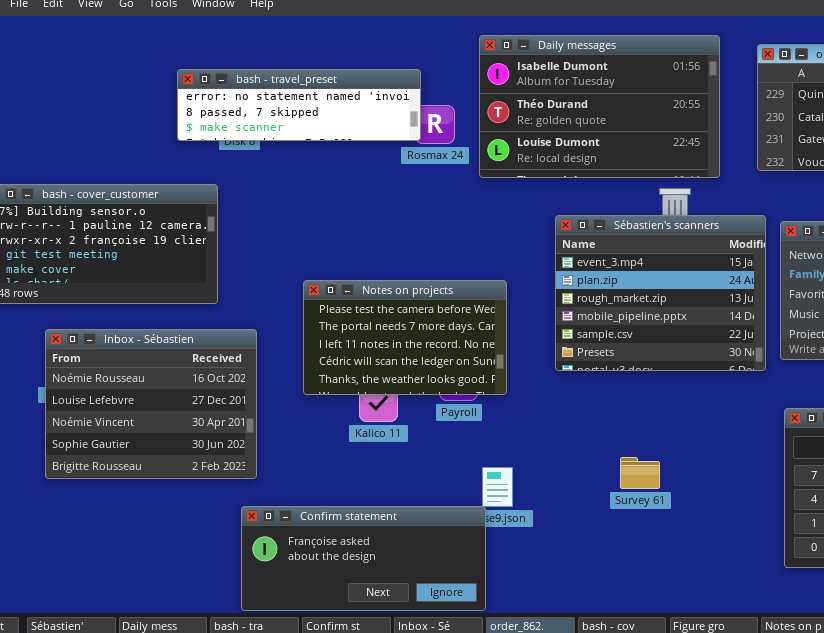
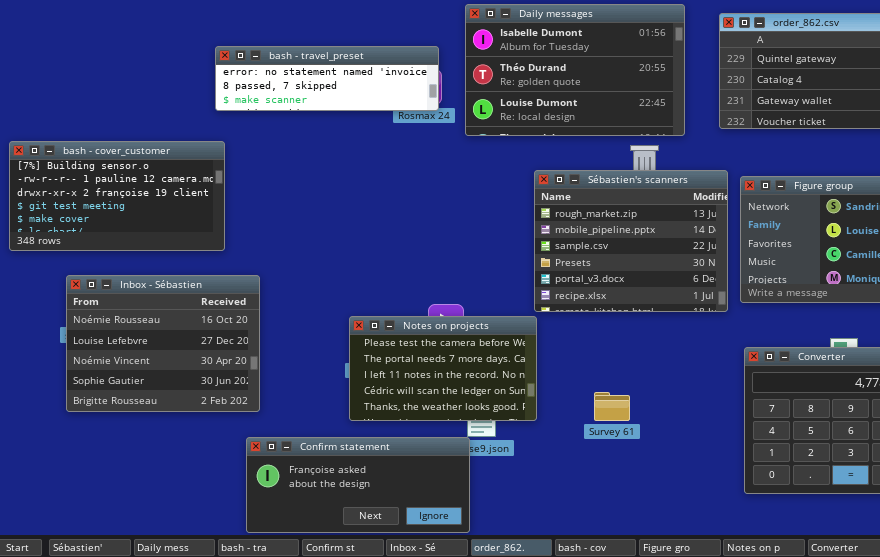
bash - travel_preset: [177,69,421,141] -> [215,46,439,111], moved
Sébastien's scanners: [555,215,766,371] -> [534,170,728,312], scrolled down 2 rows
Notes on projects: [303,280,507,395] -> [349,316,537,421], moved

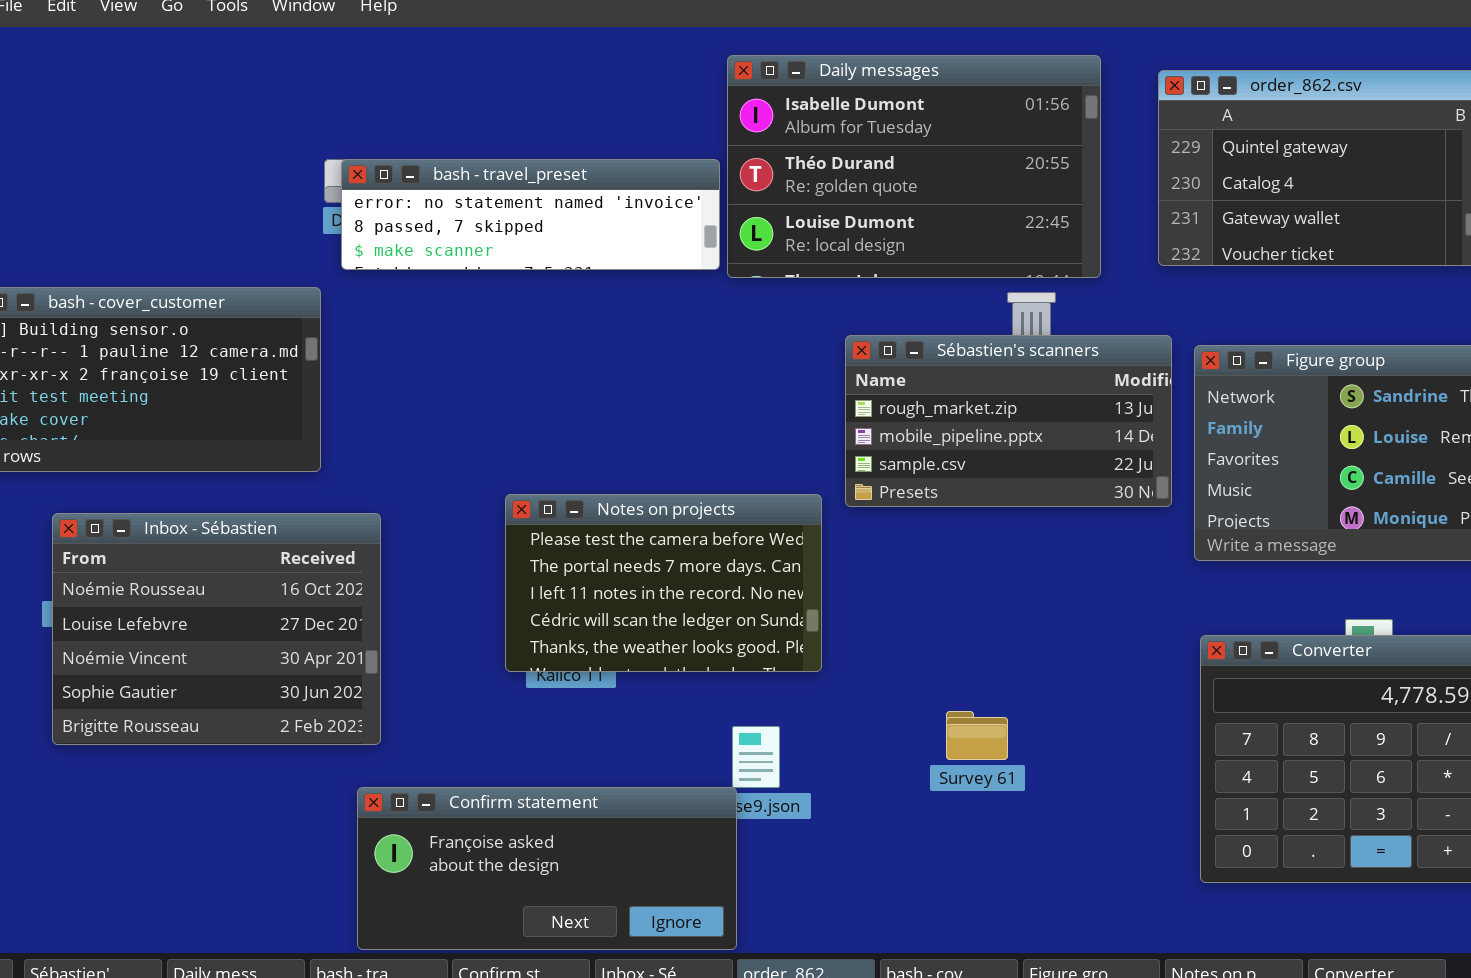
bash - travel_preset: [215,46,439,111] -> [341,159,720,270], moved
Sébastien's scanners: [534,170,728,312] -> [845,335,1172,507], resized
Notes on projects: [349,316,537,421] -> [505,494,822,672], moved

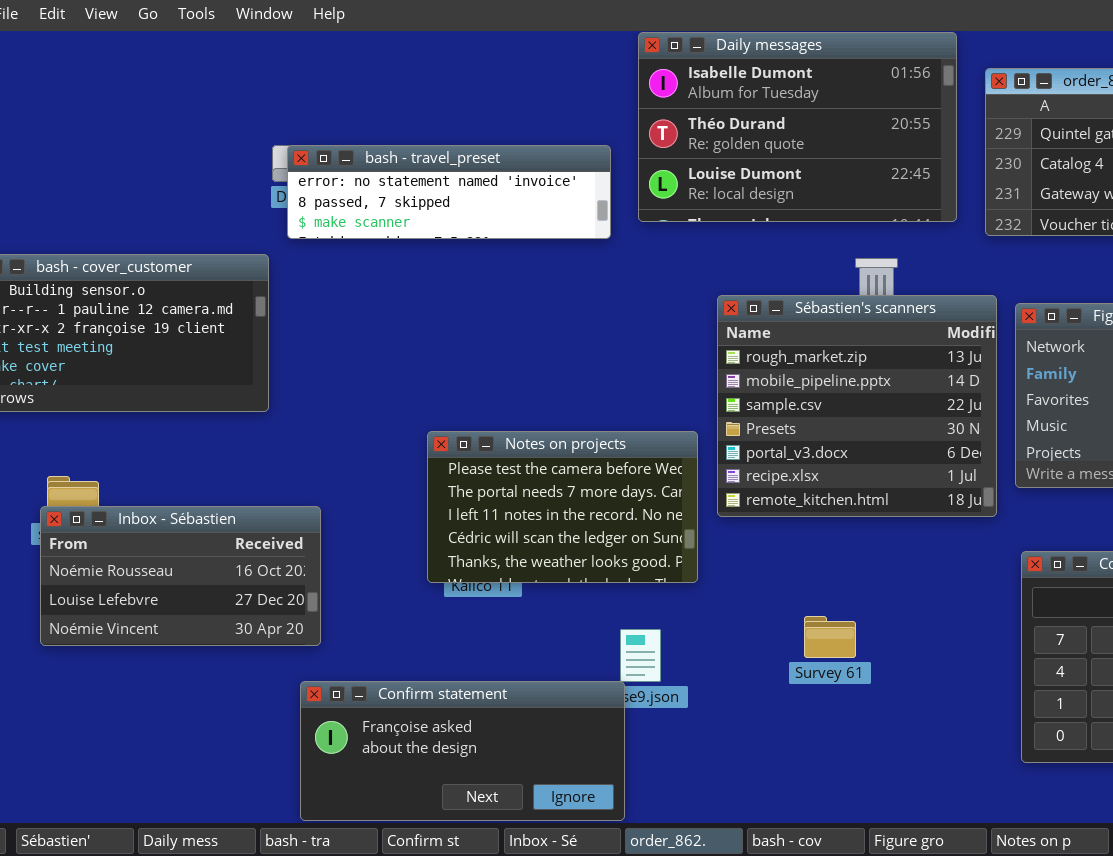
Daily messages: [727,55,1101,278] -> [638,32,957,222], moved
Sébastien's scanners: [845,335,1172,507] -> [717,295,997,517], resized
Inbox - Sébastien: [52,513,381,745] -> [40,506,321,646], resized

